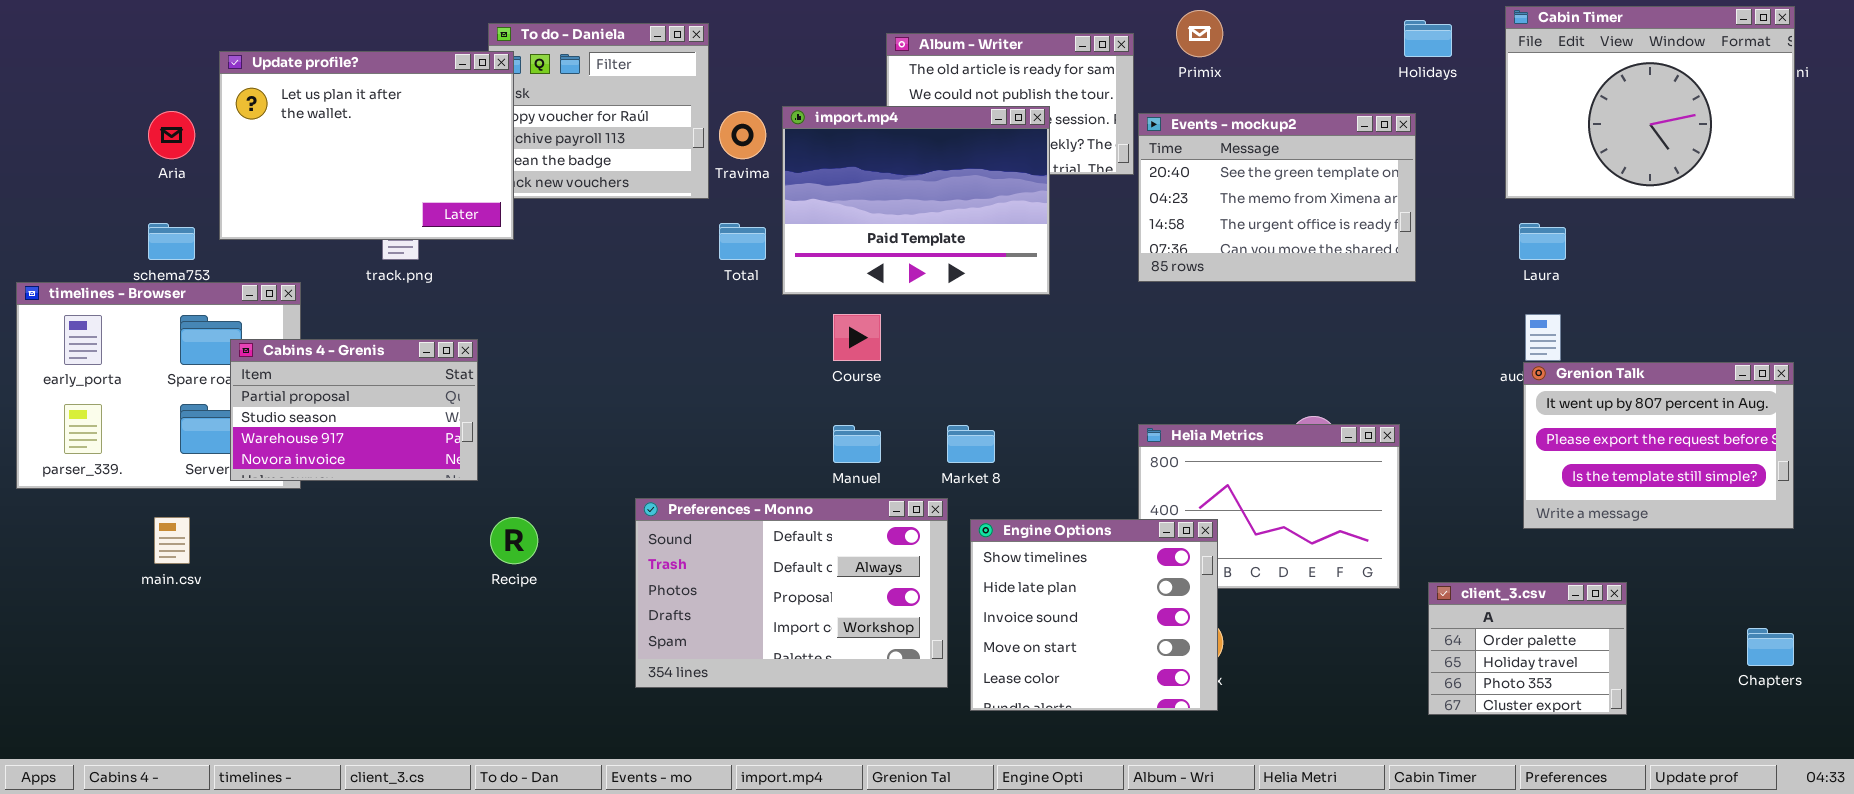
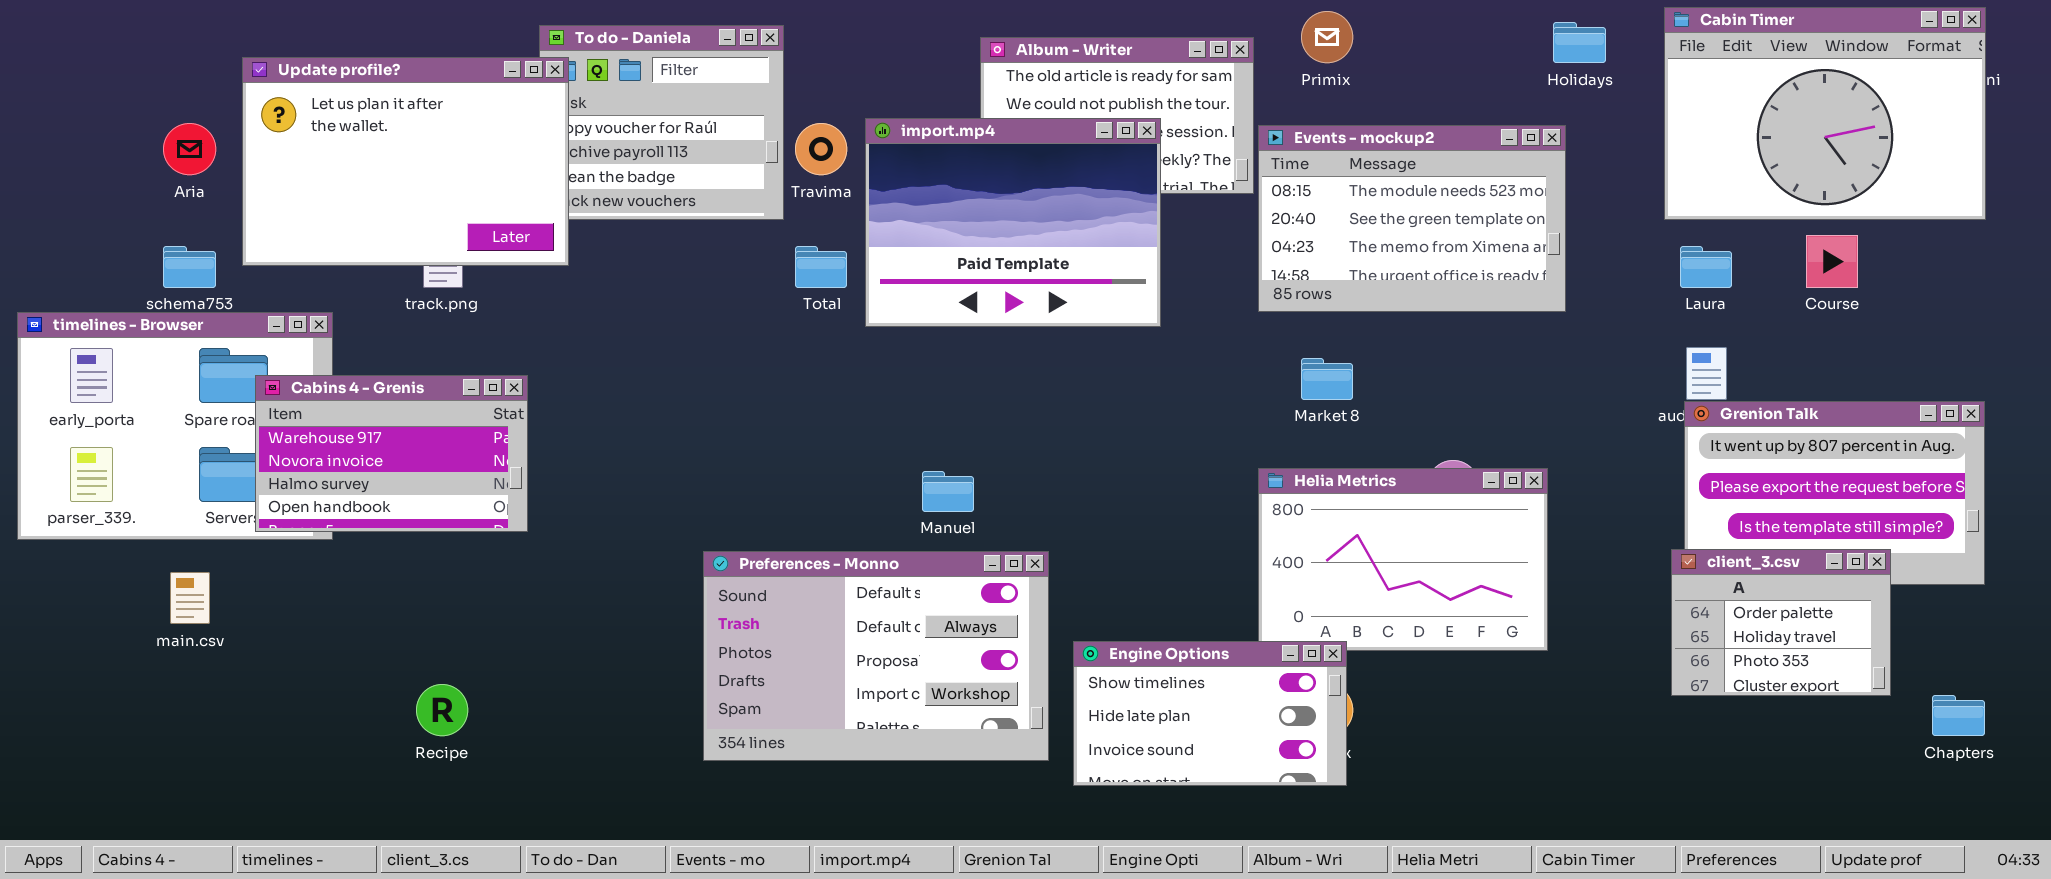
Events - mockup2: [1138,113,1416,282] -> [1258,125,1566,312], scrolled up 1 row
Course: [833,314,881,361] -> [1806,235,1858,288], moved
Cabins 4 - Grenis: [230,339,478,481] -> [255,375,528,532], scrolled down 2 rows
Market 8: [947,425,995,463] -> [1301,358,1353,400], moved
Recipe: [490,517,538,564] -> [416,684,468,736], moved
Engine Options: [970,519,1218,711] -> [1073,641,1347,786], resized
client_3.csv: [1428,582,1627,715] -> [1671,549,1891,696], moved

